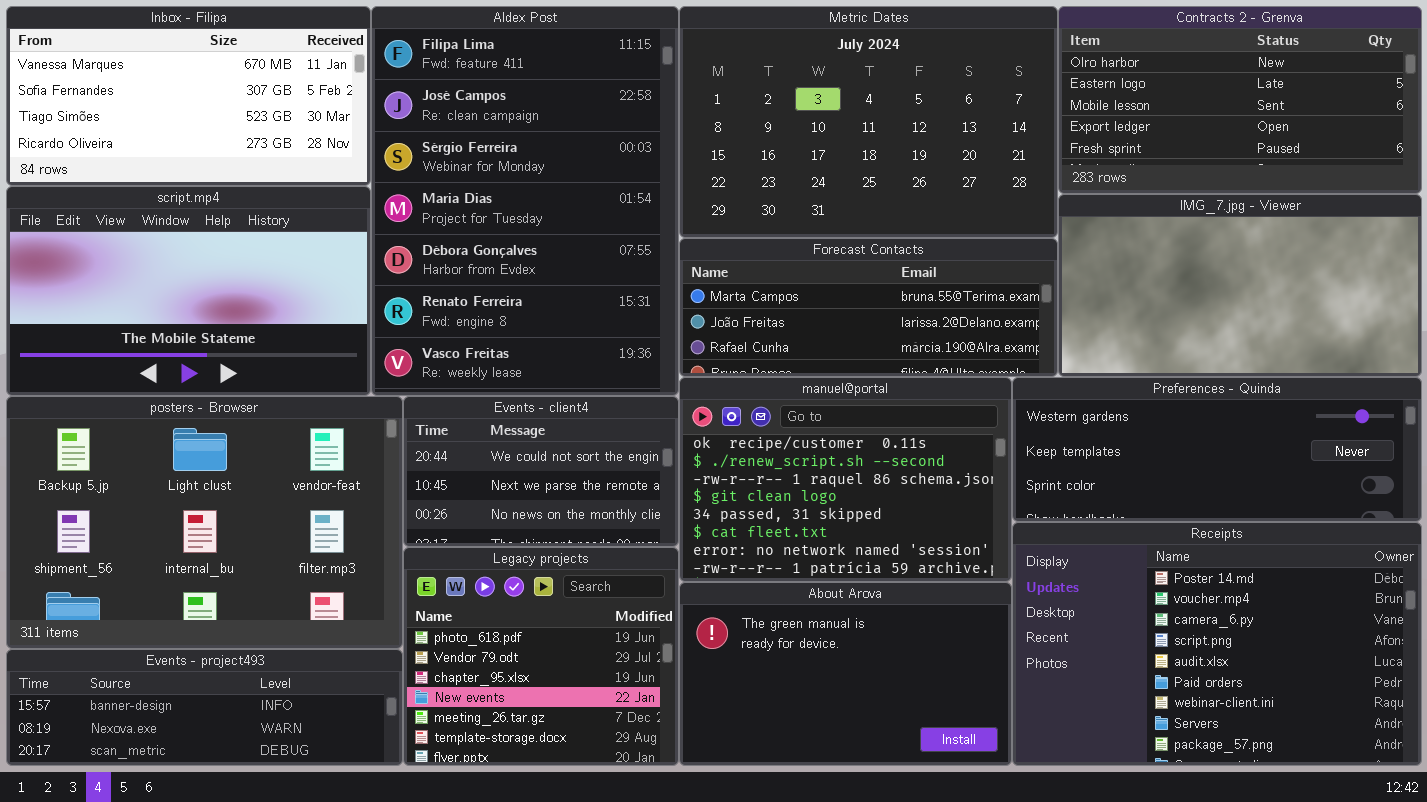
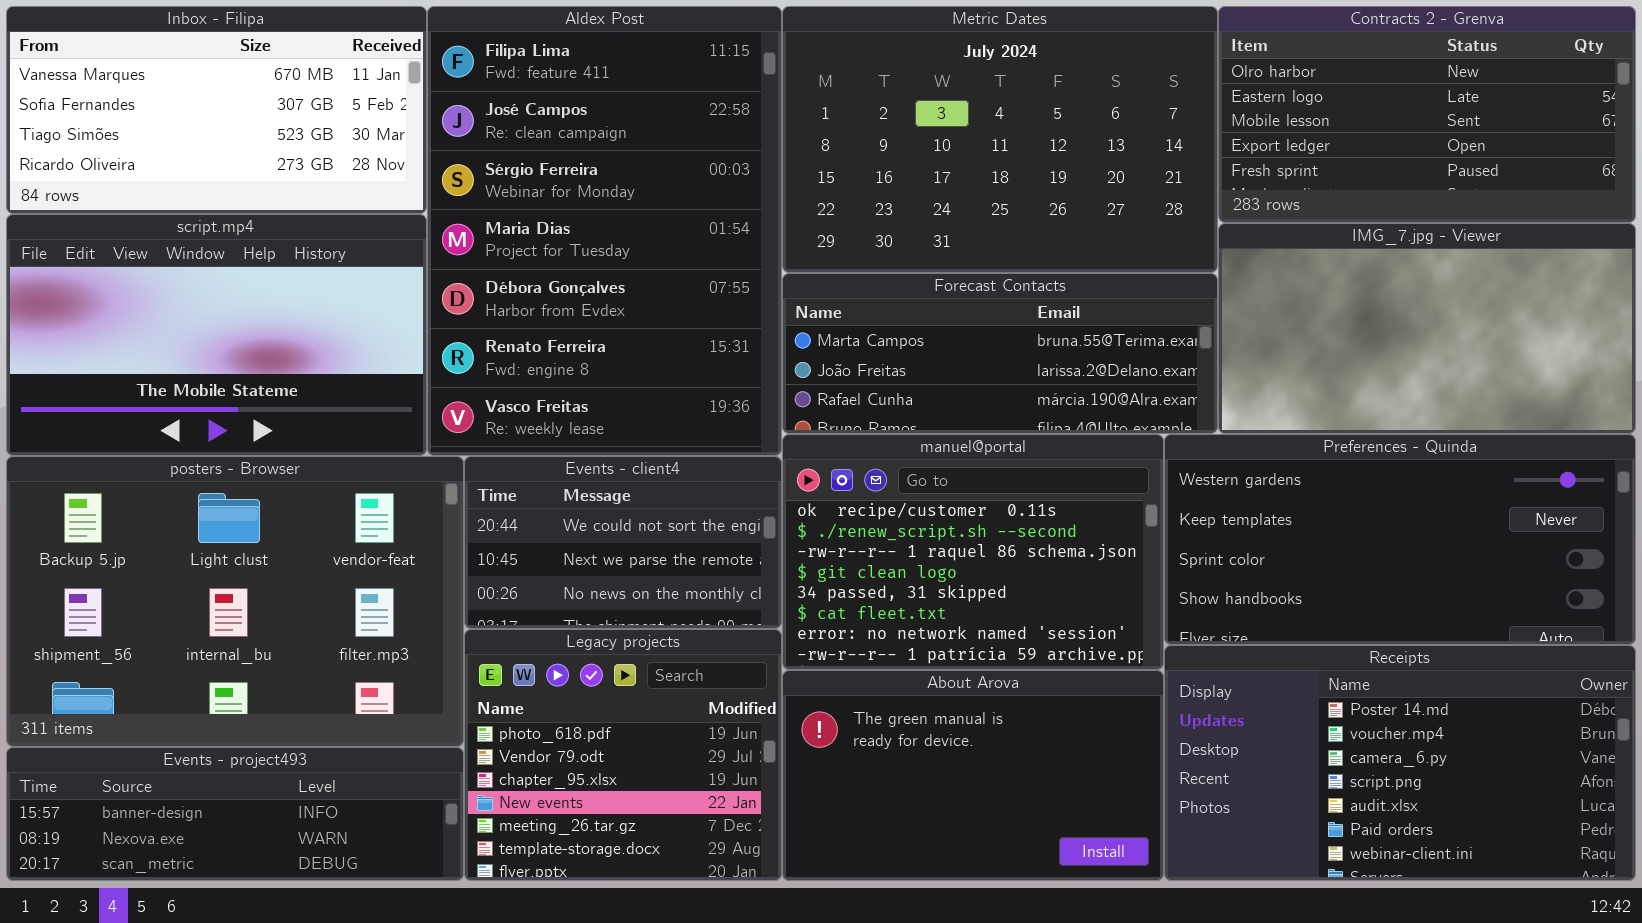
Preferences - Quinda: [1012,377,1422,522] -> [1164,434,1636,645], resized
Receipts: [1012,522,1422,766] -> [1164,645,1636,881], resized

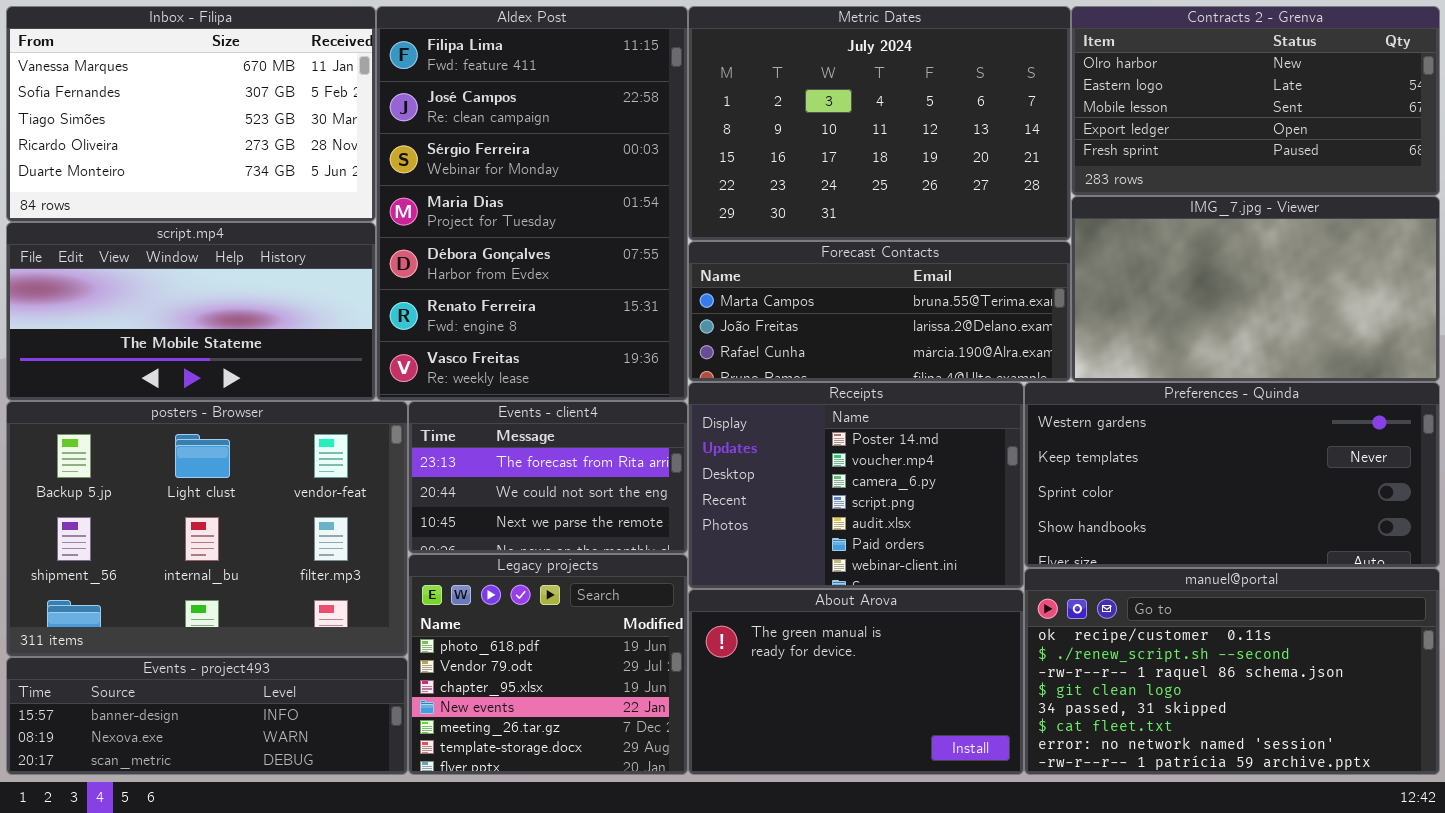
Inbox - Filipa: [6,6,427,214] -> [6,6,376,222], resized
script.mp4: [6,214,427,456] -> [6,222,376,401], resized
manuel@portal: [782,434,1164,670] -> [1024,568,1440,775], moved, resized
Events - client4: [464,456,782,629] -> [408,401,688,554], scrolled up 1 row
Receipts: [1164,645,1636,881] -> [688,382,1024,589], moved, resized

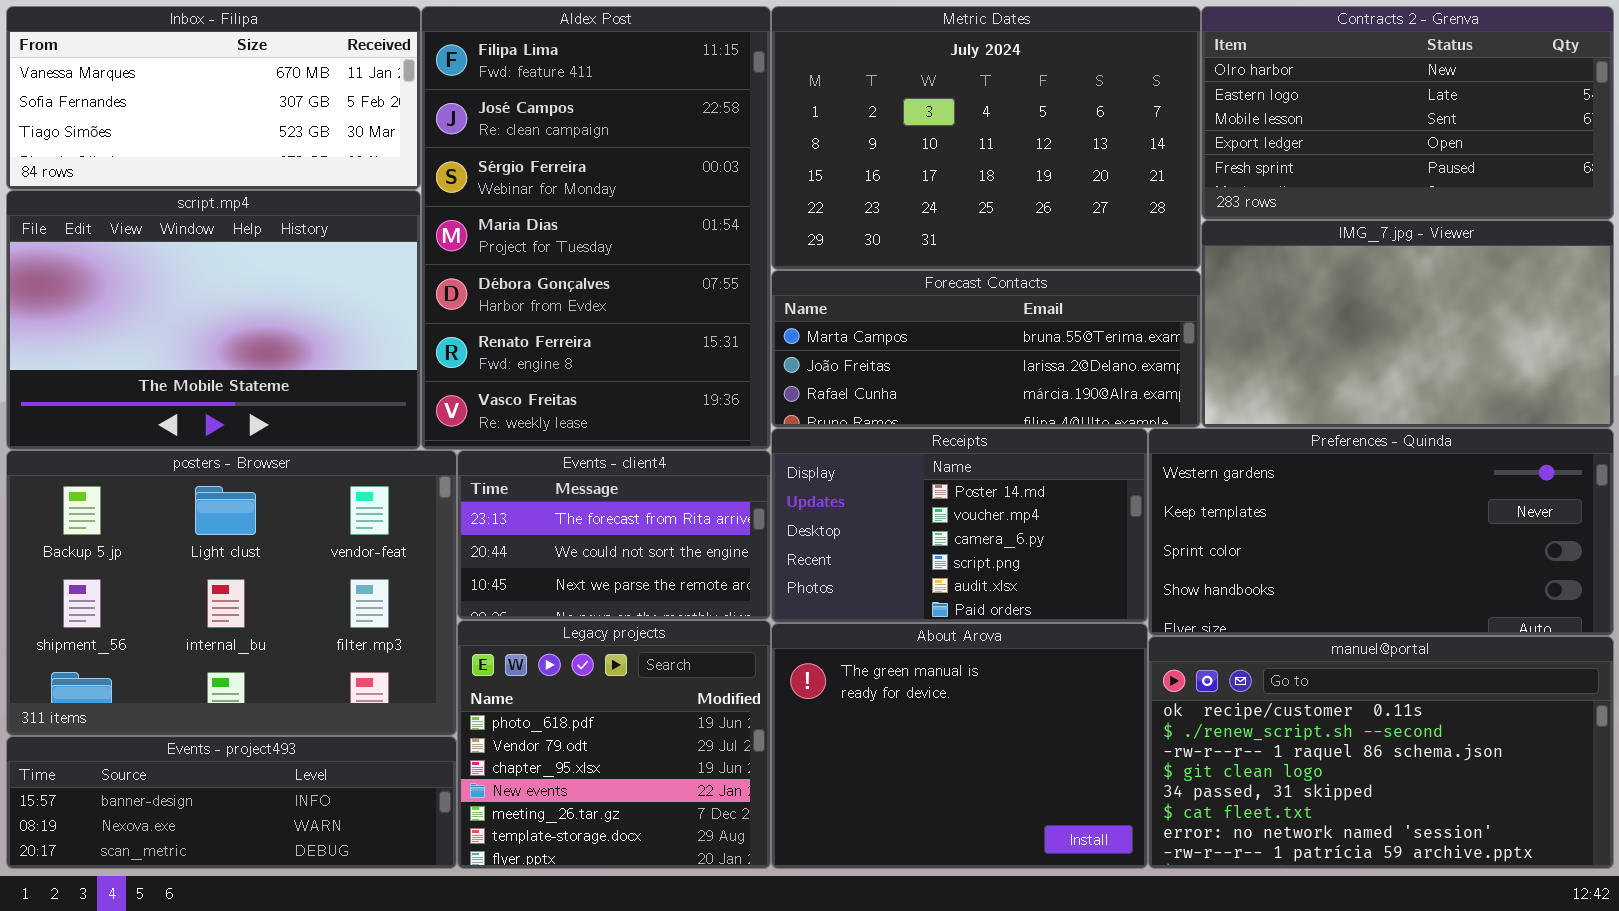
Inbox - Filipa: [6,6,376,222] -> [6,6,421,190], resized
script.mp4: [6,222,376,401] -> [6,190,421,450], resized
Receipts: [688,382,1024,589] -> [771,428,1148,623], resized
About Arova: [688,589,1024,775] -> [771,623,1148,869], resized

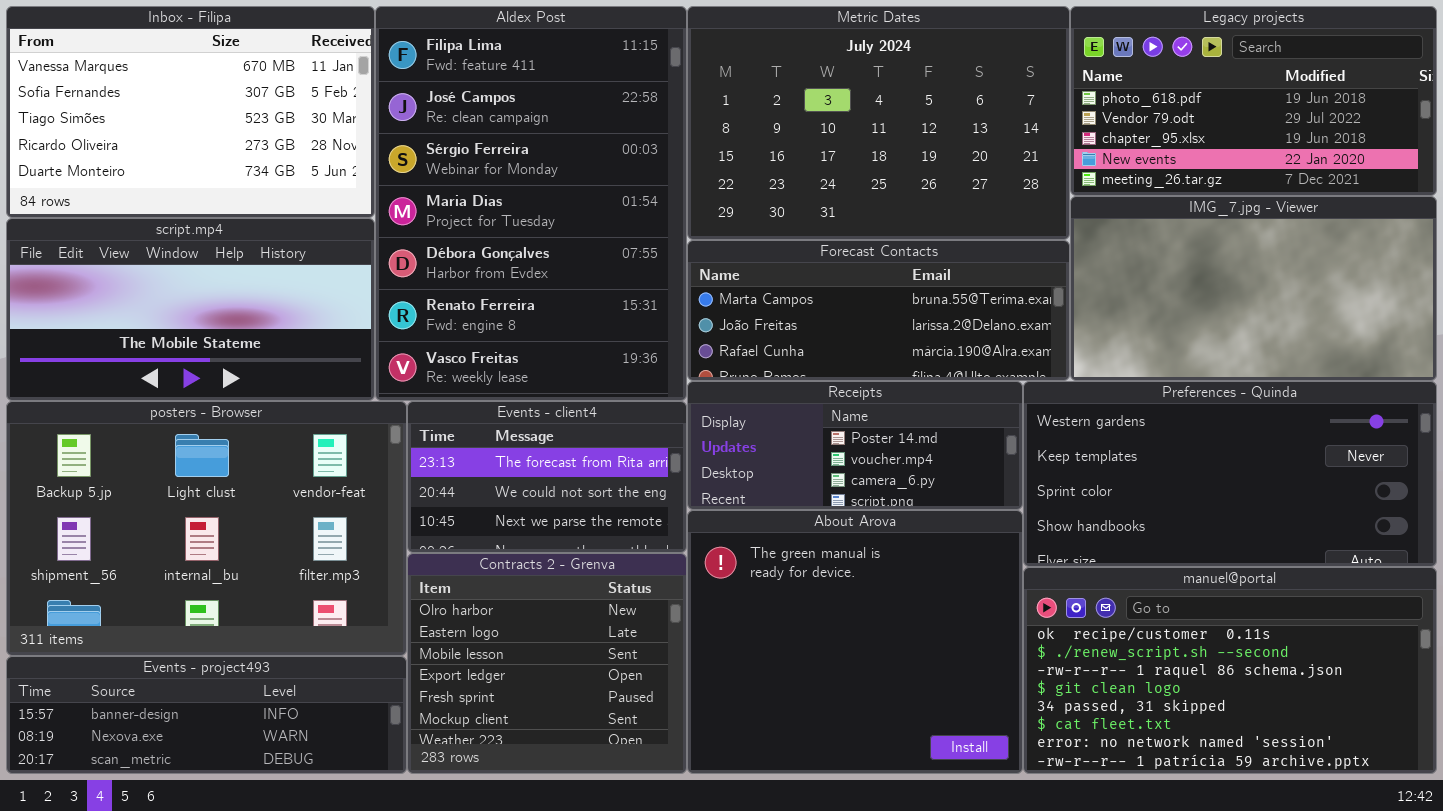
Inbox - Filipa: [6,6,421,190] -> [6,6,375,218], resized
Contracts 2 - Grenva: [1201,6,1614,220] -> [407,553,687,774], moved, resized
script.mp4: [6,190,421,450] -> [6,218,375,401], resized
Receipts: [771,428,1148,623] -> [687,381,1023,510], resized
Legacy projects: [457,620,771,869] -> [1070,6,1437,196], moved, resized
About Arova: [771,623,1148,869] -> [687,510,1023,774], resized

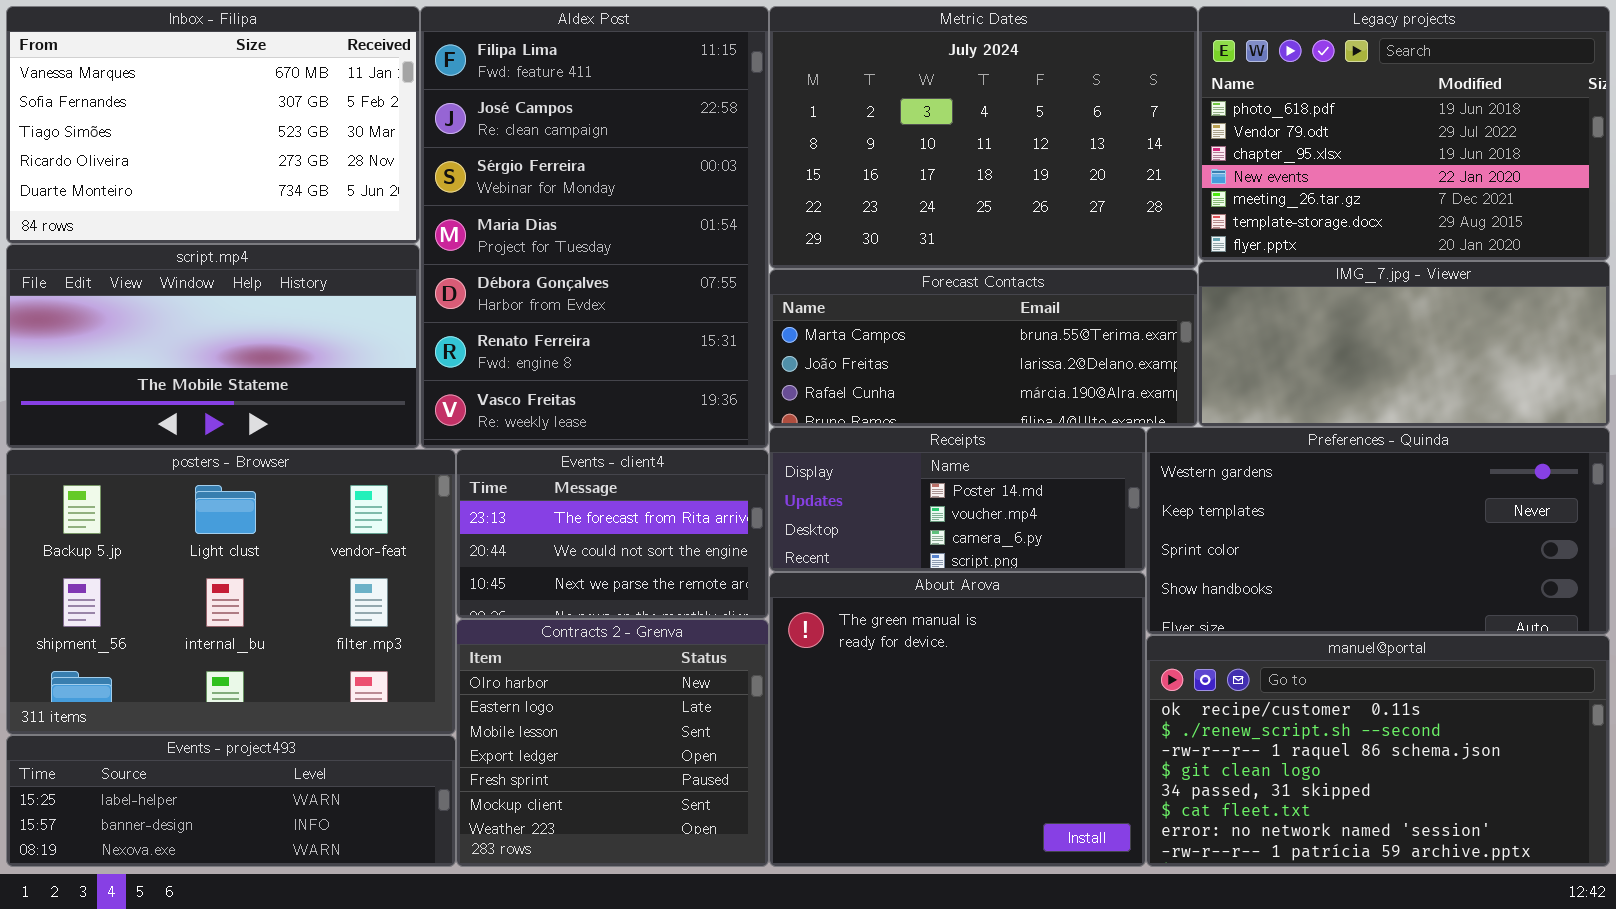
Legacy projects: [1070,6,1437,196] -> [1198,6,1610,261], resized
IMG_7.jpg - Viewer: [1070,196,1437,381] -> [1198,261,1610,427], resized
Events - project493: [6,656,407,774] -> [6,735,456,867], scrolled up 1 row

